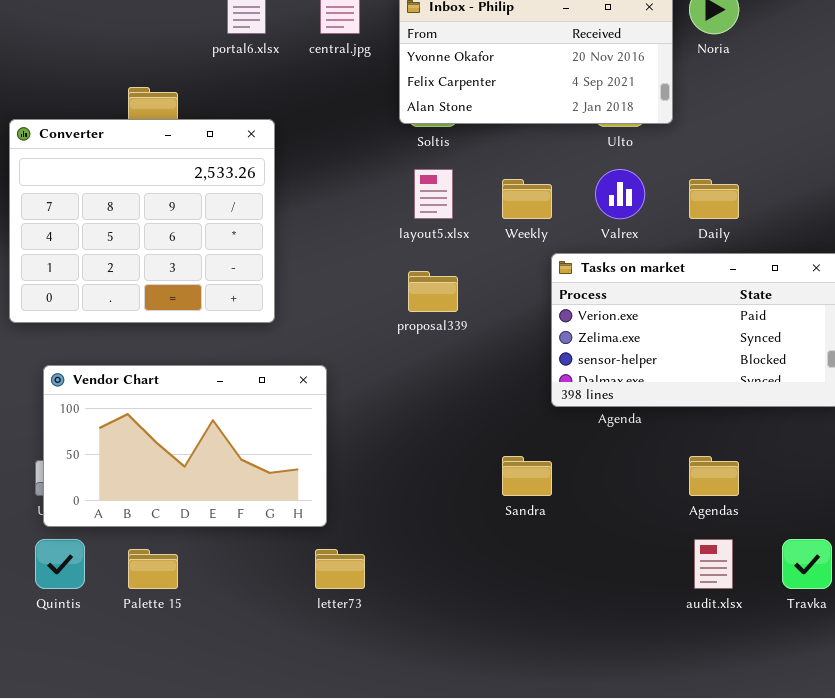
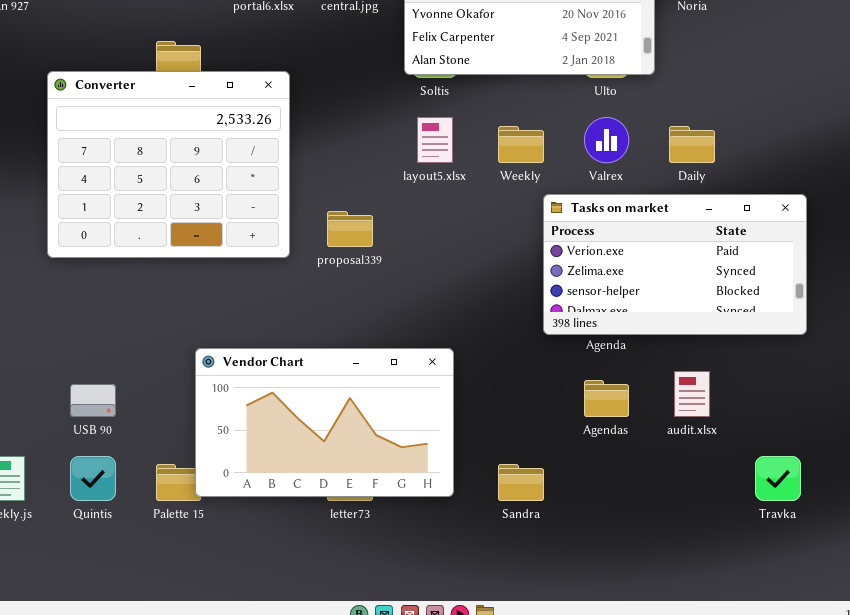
proposal339: [408,271,458,312] -> [327,211,373,247], moved
Vendor Chart: [43,365,327,527] -> [195,348,454,497], moved
Sandra: [502,456,552,496] -> [498,464,544,501], moved
Agendas: [689,456,739,496] -> [584,380,629,417], moved
audit.xlsx: [694,539,733,589] -> [674,371,710,417], moved

